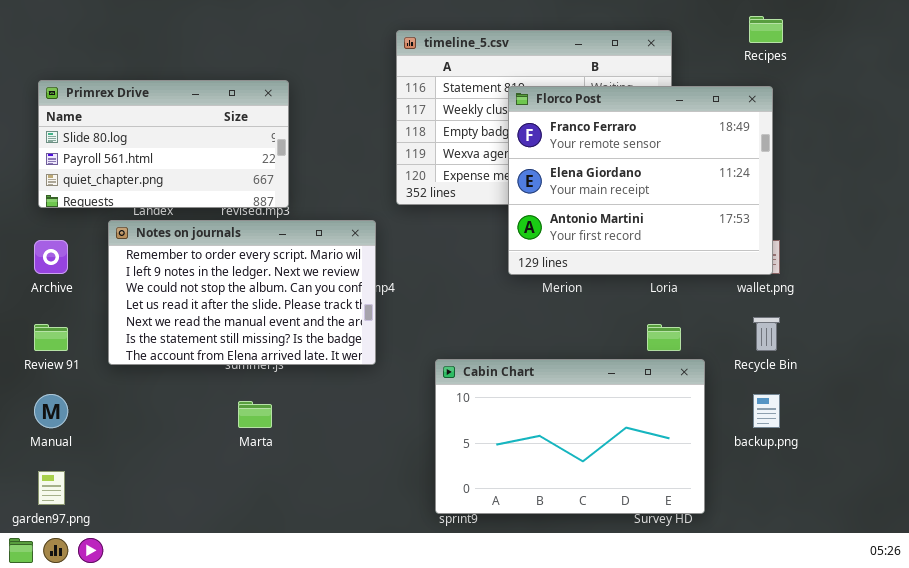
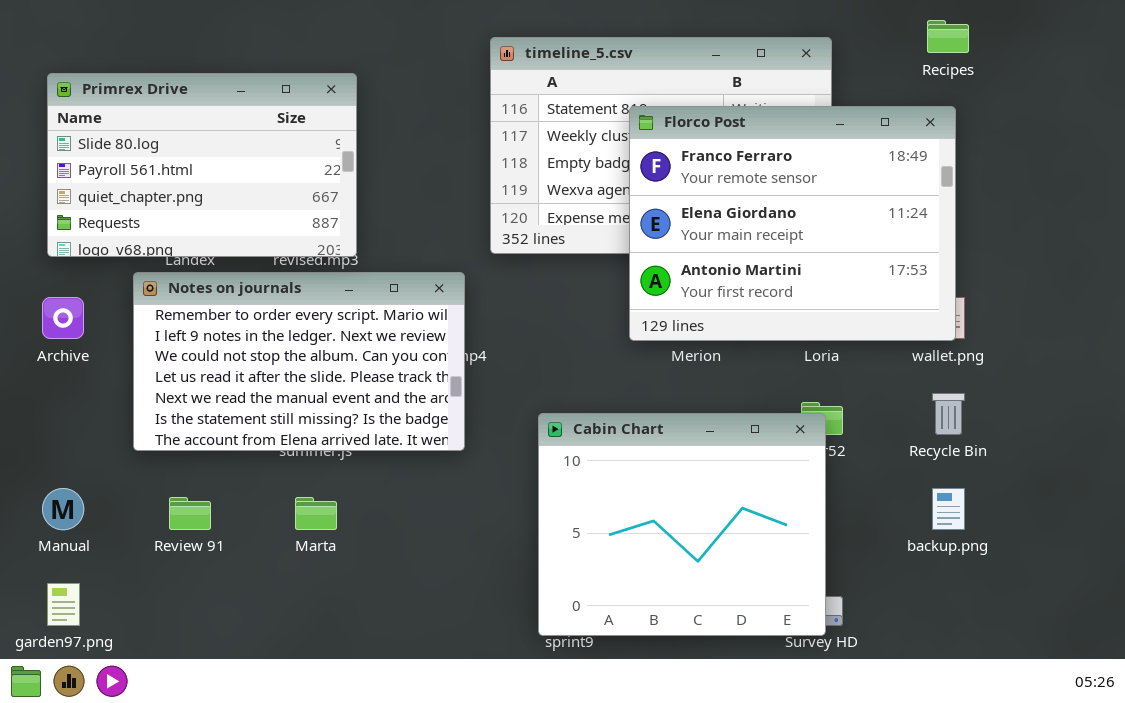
Primrex Drive: [38,80,289,208] -> [47,73,357,257], resized
Review 91: [34,324,68,351] -> [169,497,211,530], moved
Cabin Chart: [435,359,705,514] -> [538,413,826,636], resized

